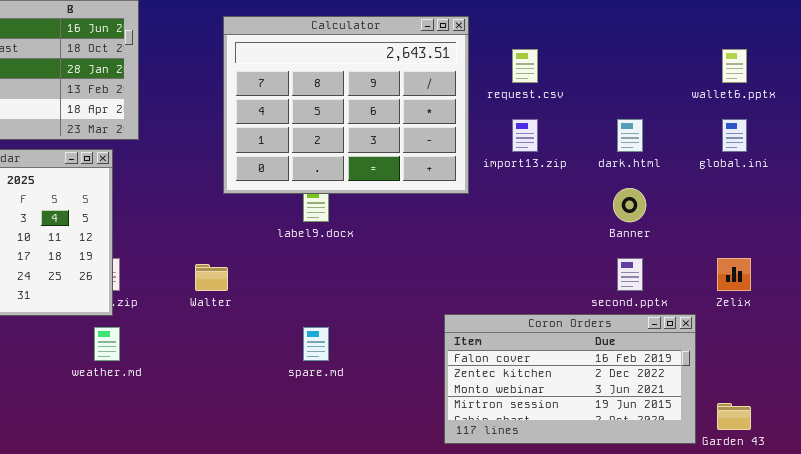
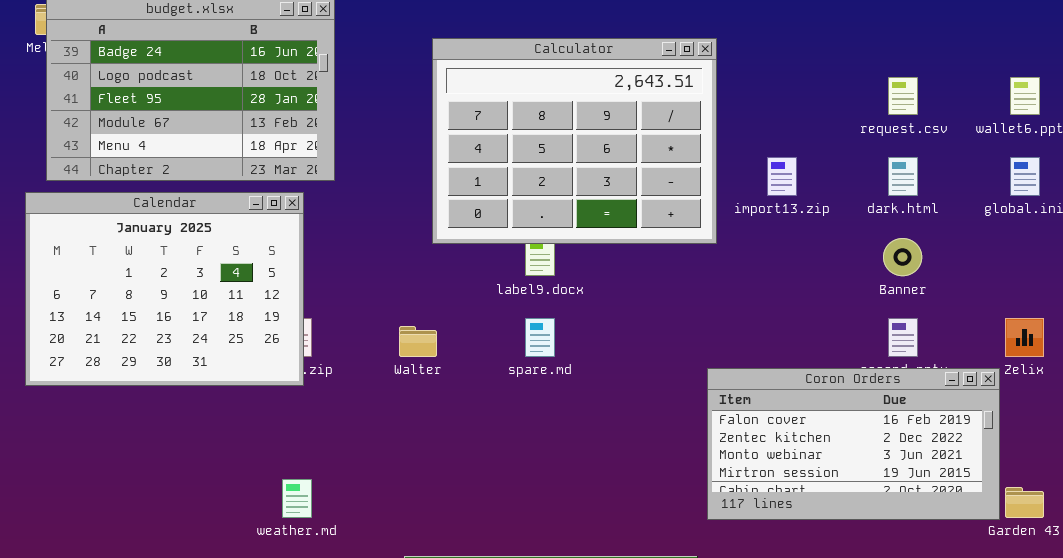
request.csv: [512,49,538,83] -> [888,77,918,115], moved
Coron Orders: [444,314,696,444] -> [707,368,1000,520], moved
weather.md: [94,327,120,361] -> [282,479,312,518], moved
spare.md: [303,327,329,361] -> [525,318,555,357], moved

